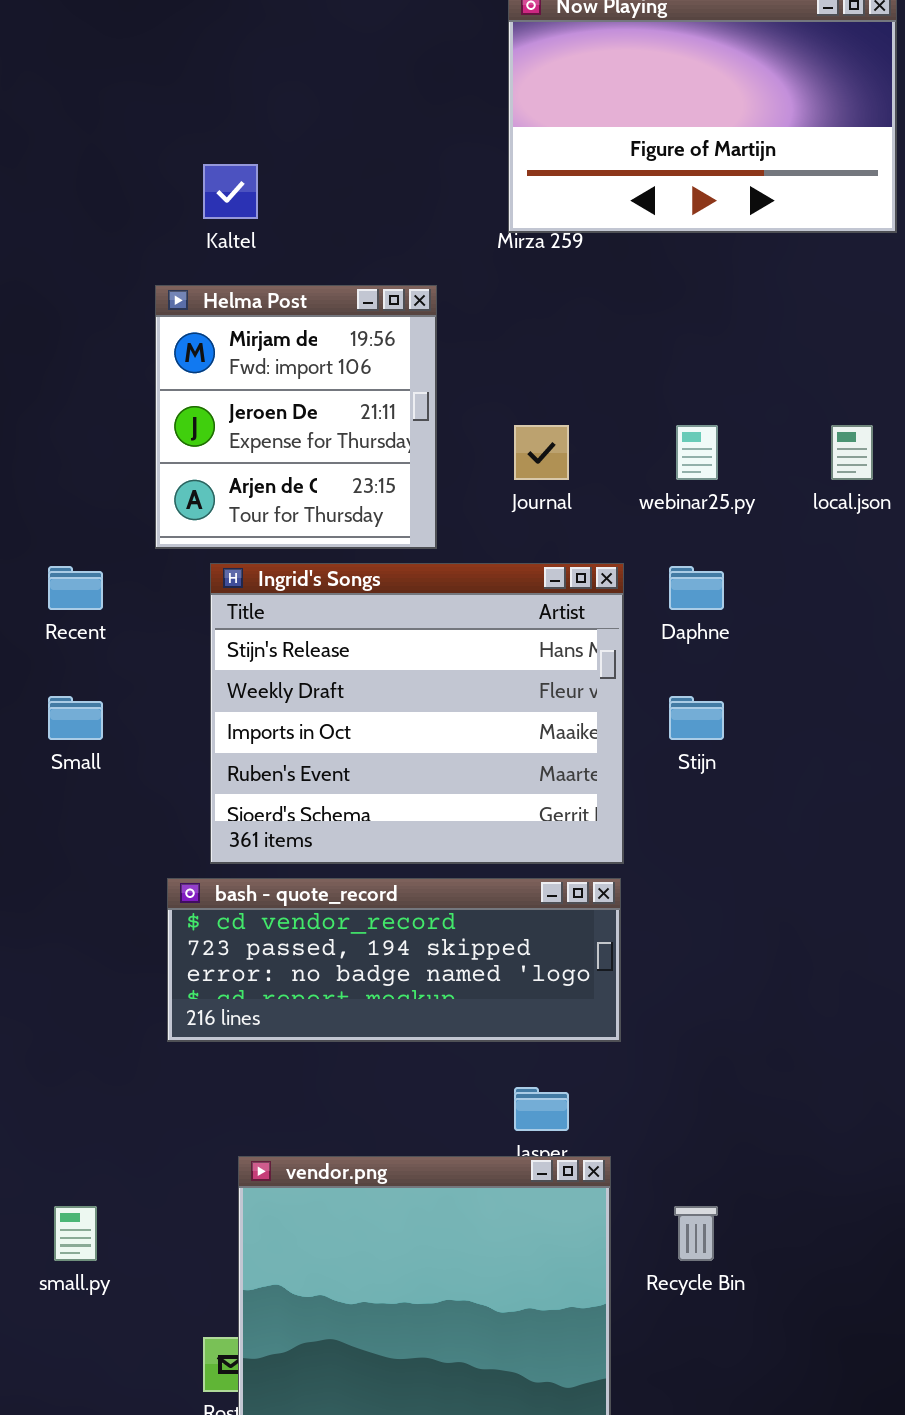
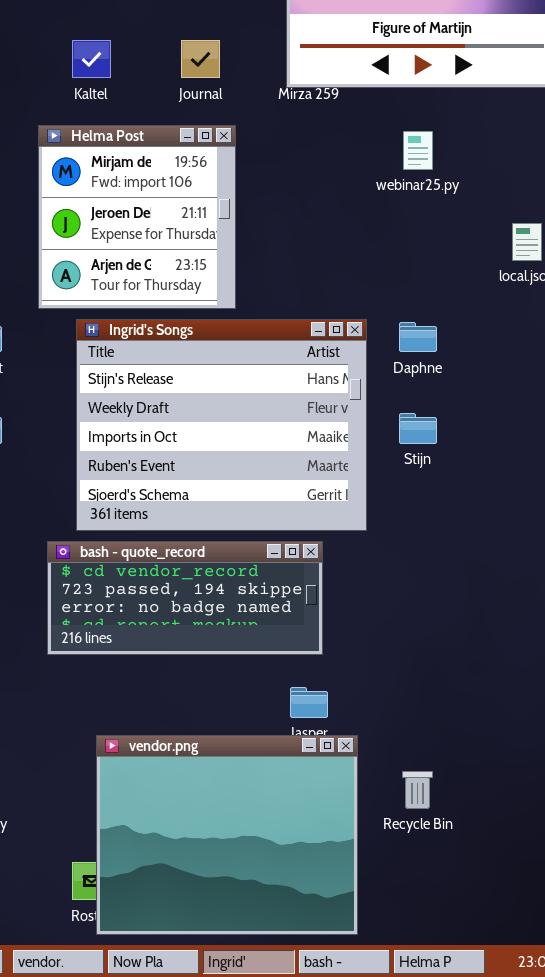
Journal: [514,425,569,480] -> [181,40,220,78], moved
webinar25.py: [676,425,718,480] -> [403,131,433,170], moved
bash - quote_record: [167,878,621,1042] -> [47,541,323,655], resized

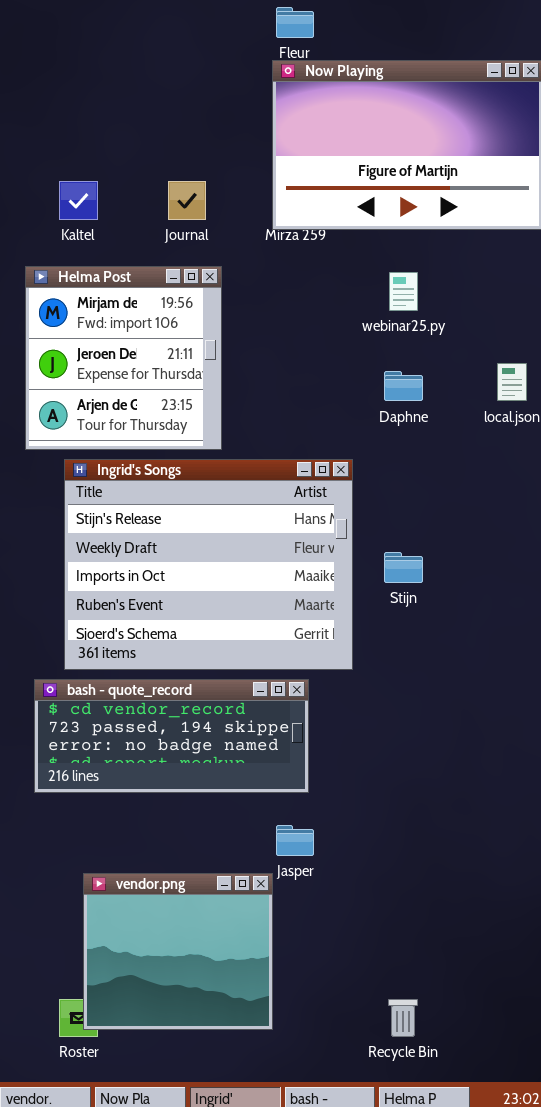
Daphne: [399,322,437,352] -> [384,371,423,401], moved
vendor.png: [96,735,358,935] -> [83,873,273,1030], resized
Recycle Bin: [402,771,433,809] -> [388,999,418,1037], moved

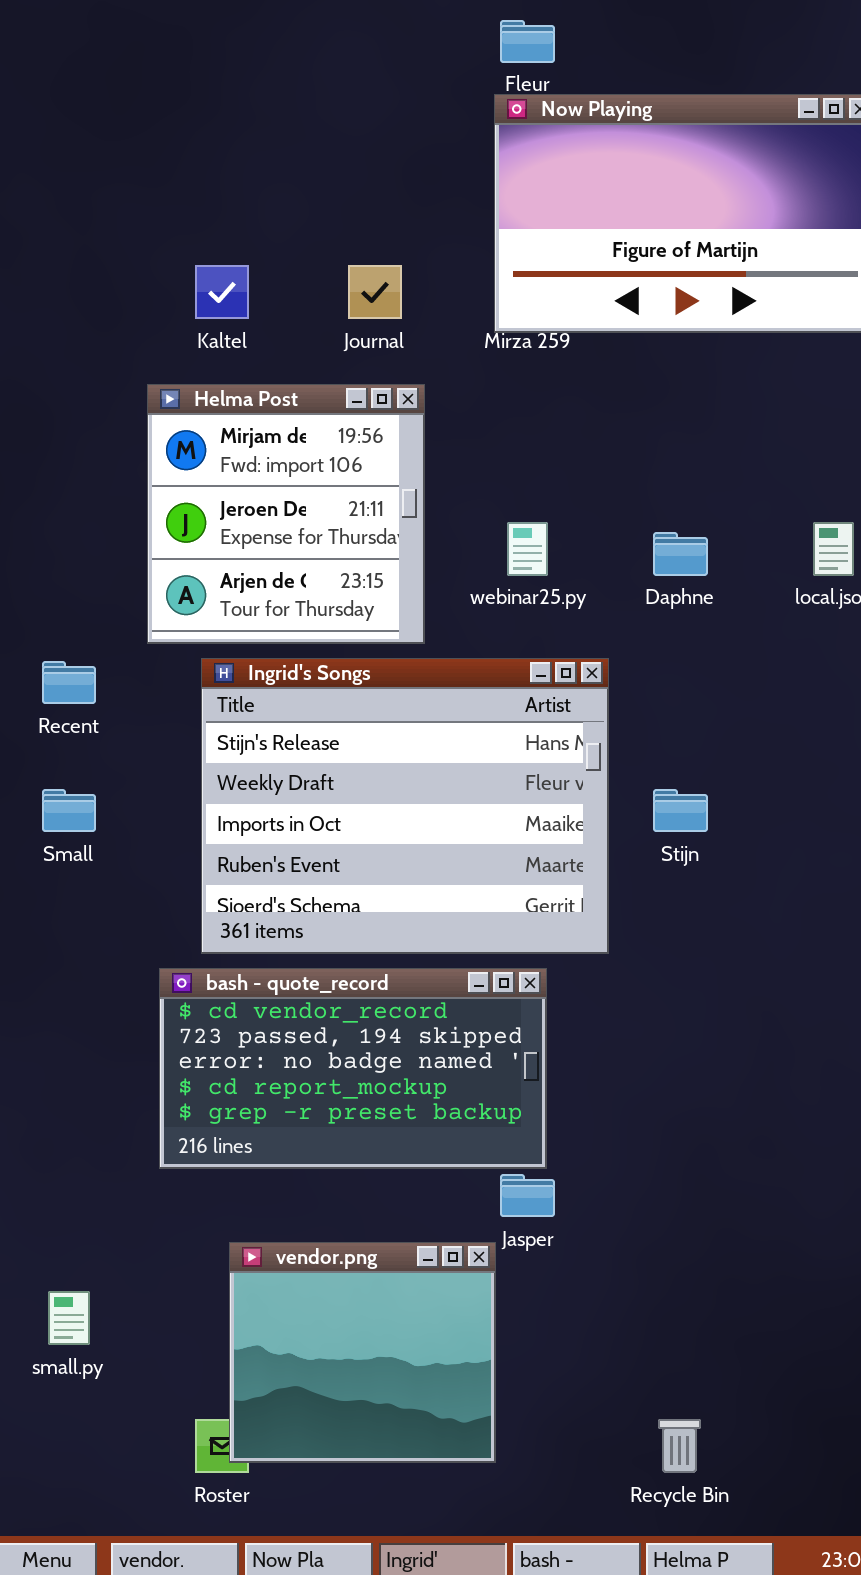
webinar25.py: [389,272,418,311] -> [507,522,548,576], moved
bash - quote_record: [34,679,309,793] -> [159,968,547,1169], resized

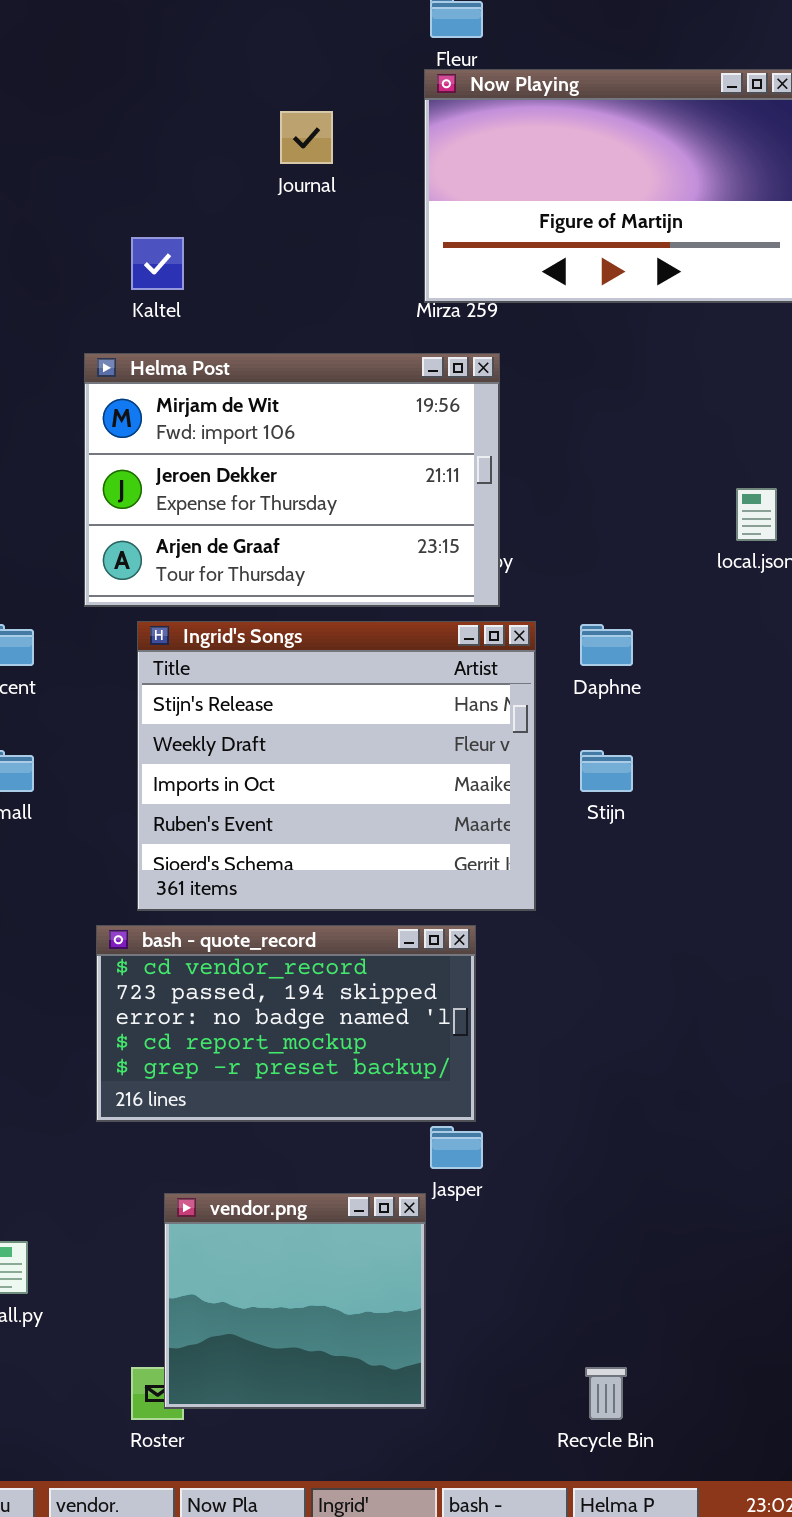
Journal: [348,265,402,319] -> [280,111,333,164], moved
Helma Post: [147,384,425,644] -> [84,353,500,607], resized
Daphne: [653,532,708,576] -> [580,624,633,666], moved

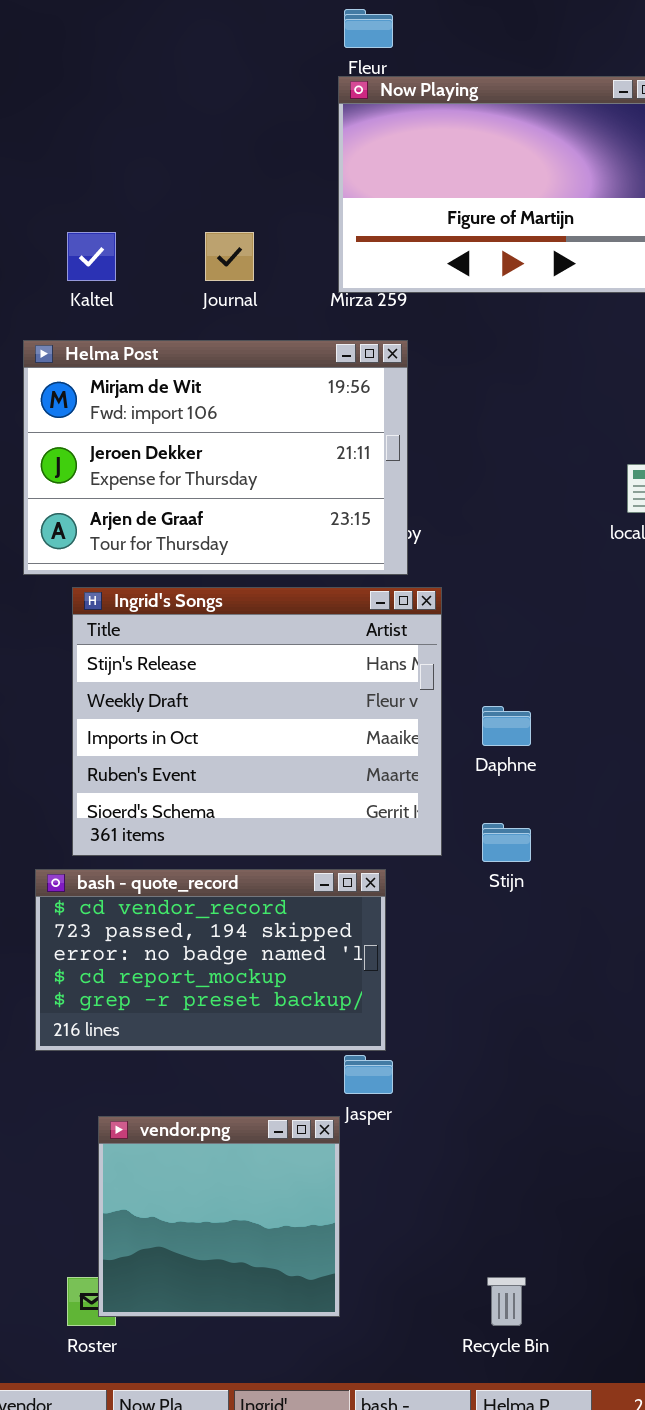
Journal: [280,111,333,164] -> [205,232,254,281], moved
Daphne: [580,624,633,666] -> [482,706,531,746], moved
Stijn: [580,750,633,792] -> [482,823,531,862], moved

